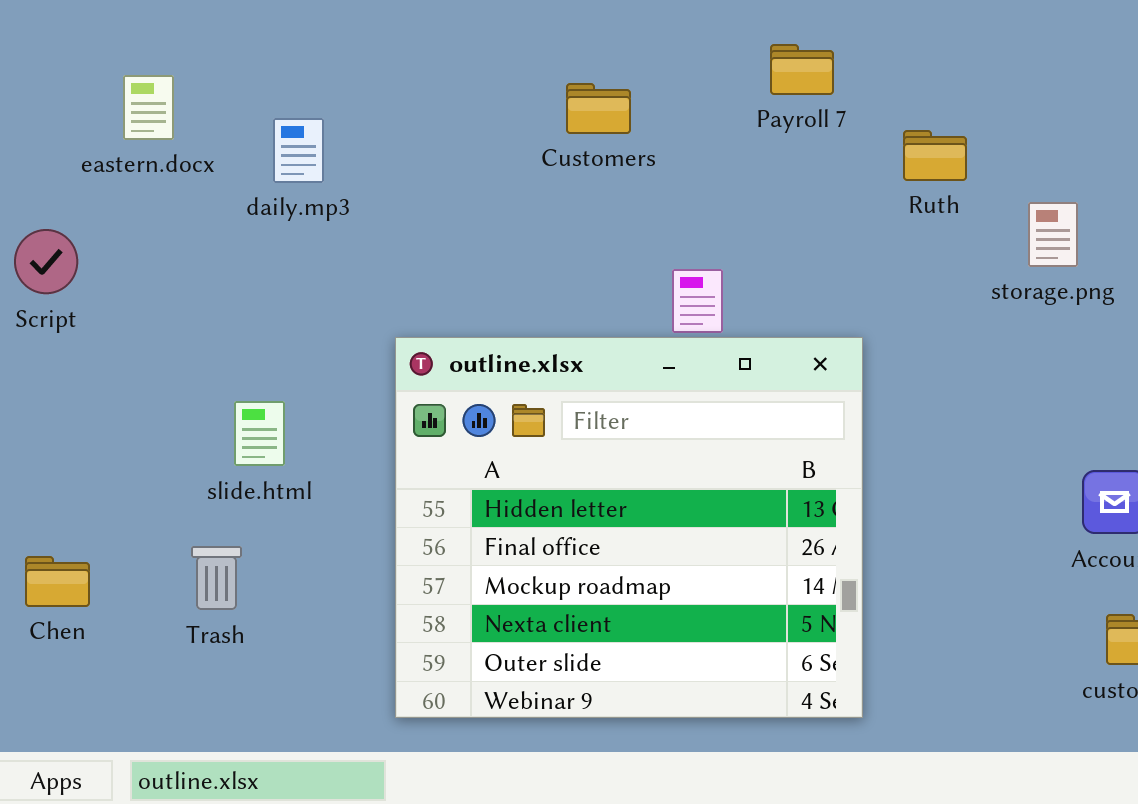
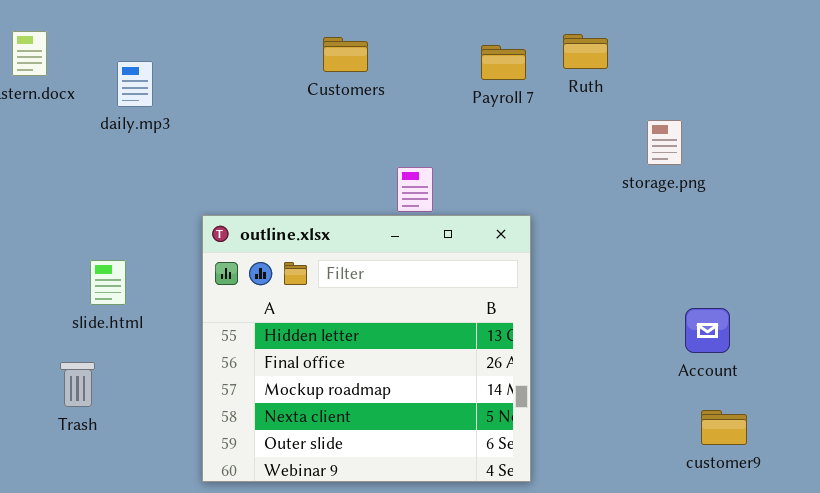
Payroll 7: [770,44,834,95] -> [481,45,526,80], moved
Ruth: [903,130,967,181] -> [563,34,608,69], moved

